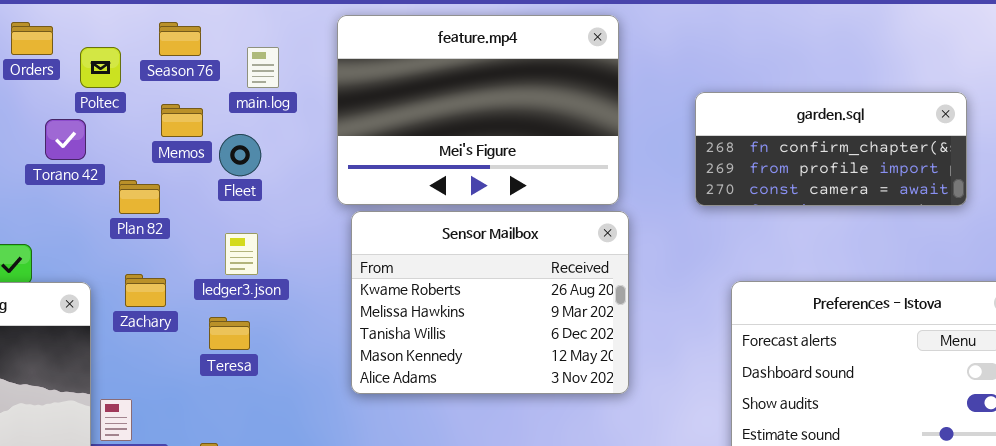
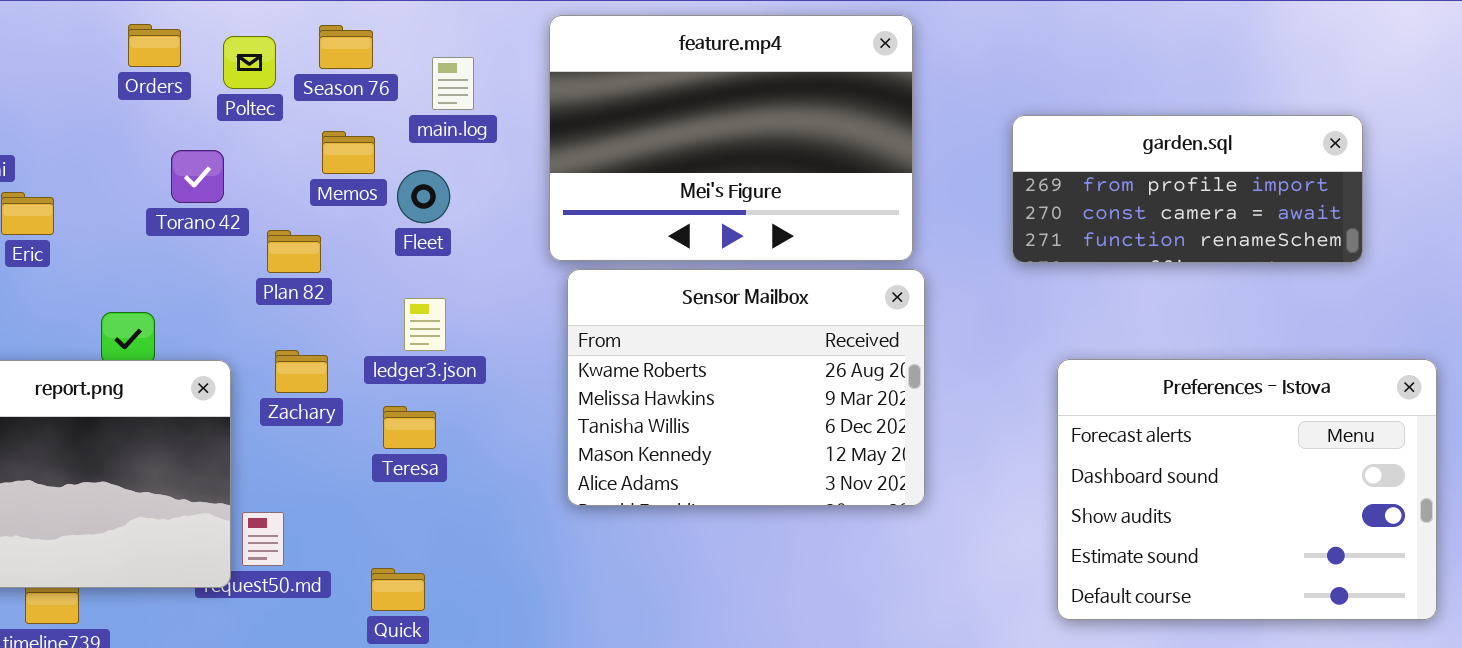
Poltec: [80,47,121,88] -> [223,36,276,89], moved
garden.sql: [695,92,967,206] -> [1012,115,1363,263], scrolled down 1 row

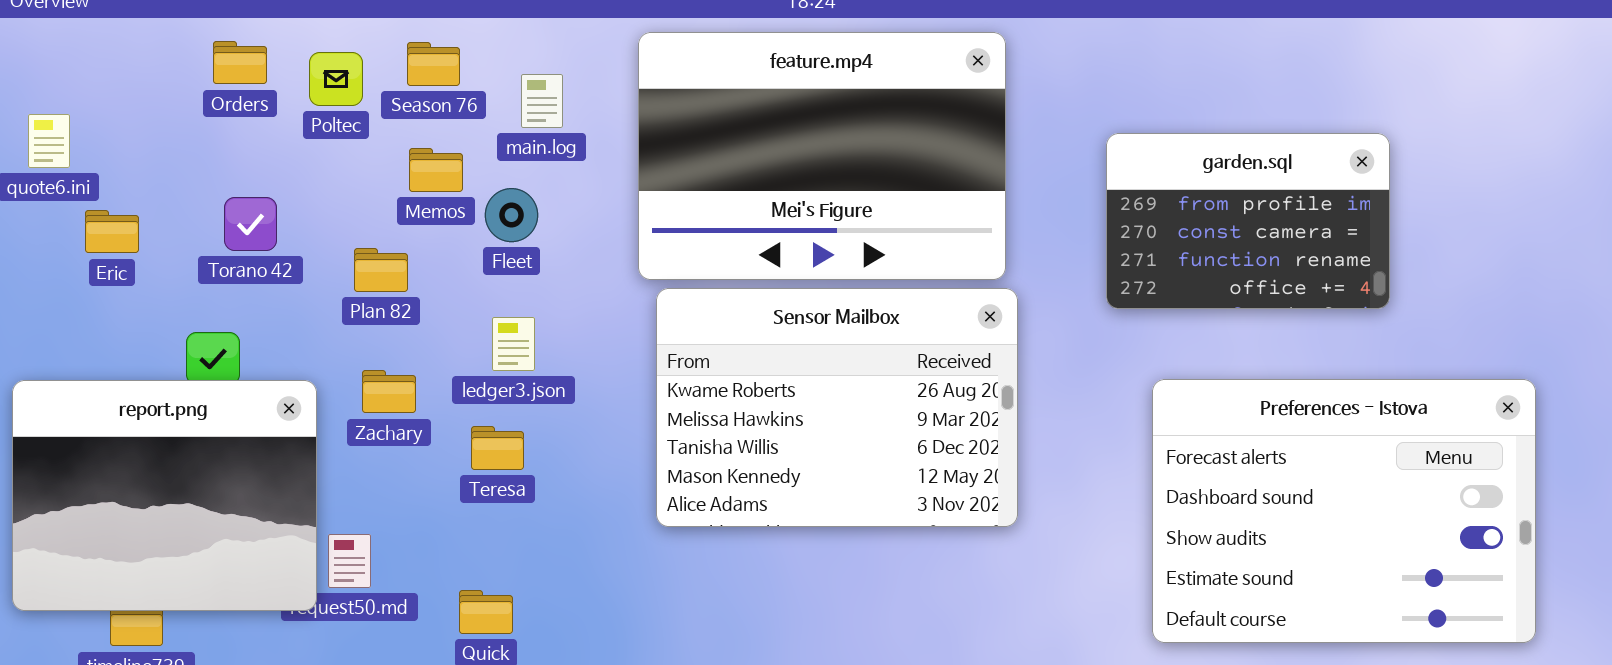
garden.sql: [1012,115,1363,263] -> [1106,133,1390,309], resized
Torano 42: [171,150,224,203] -> [224,197,277,251], moved

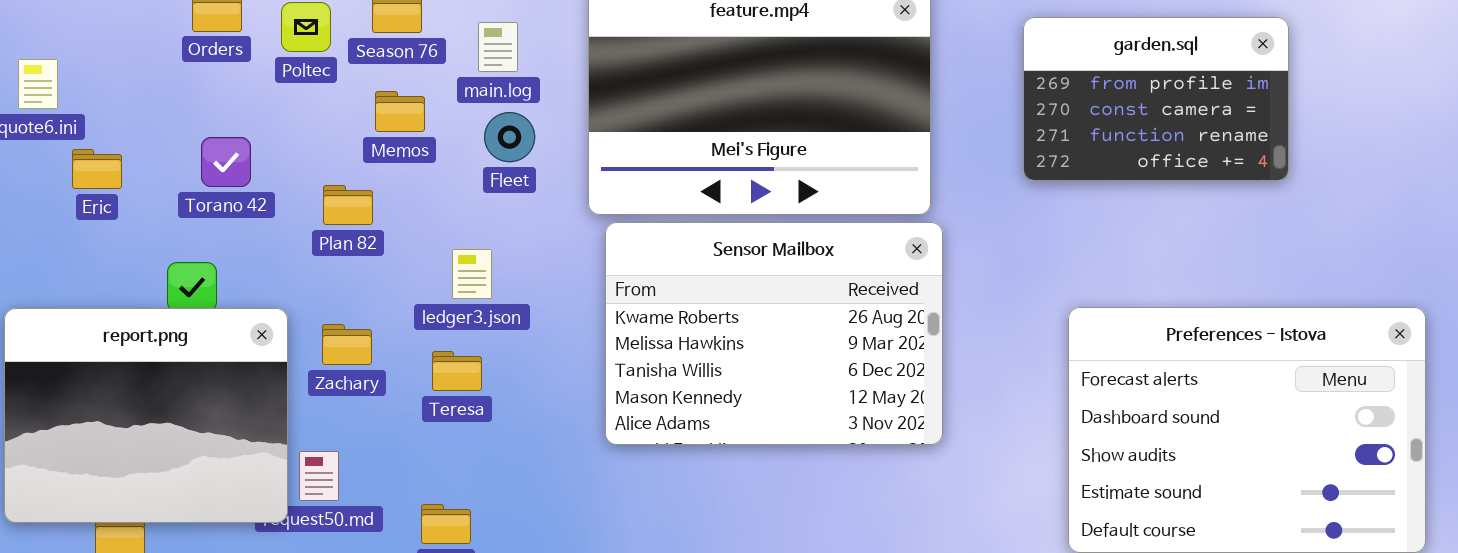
garden.sql: [1106,133,1390,309] -> [1023,17,1289,181], moved
Fleet: [485,188,538,242] -> [484,112,535,162], moved
Zachary: [362,370,416,413] -> [322,324,372,365], moved

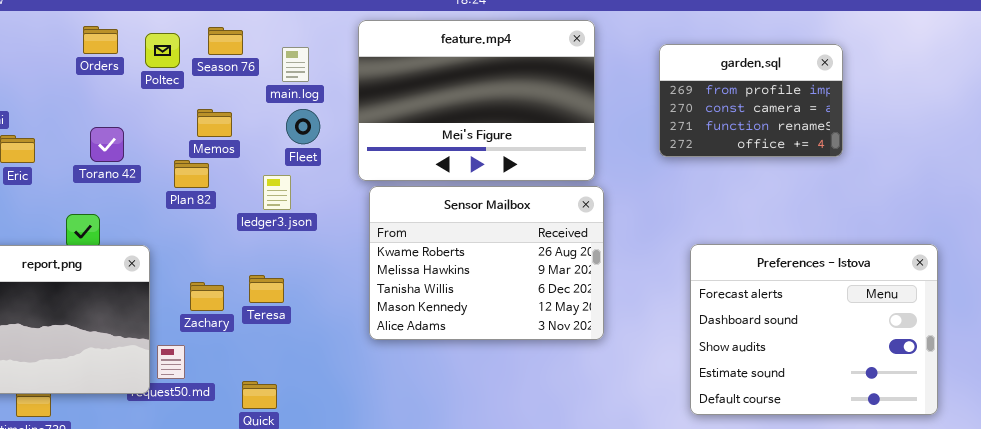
Memos: [375,91,425,132] -> [197,109,232,137], moved
ledger3.json: [452,249,492,299] -> [263,175,291,210], moved
Zachary: [322,324,372,365] -> [190,282,224,311], moved

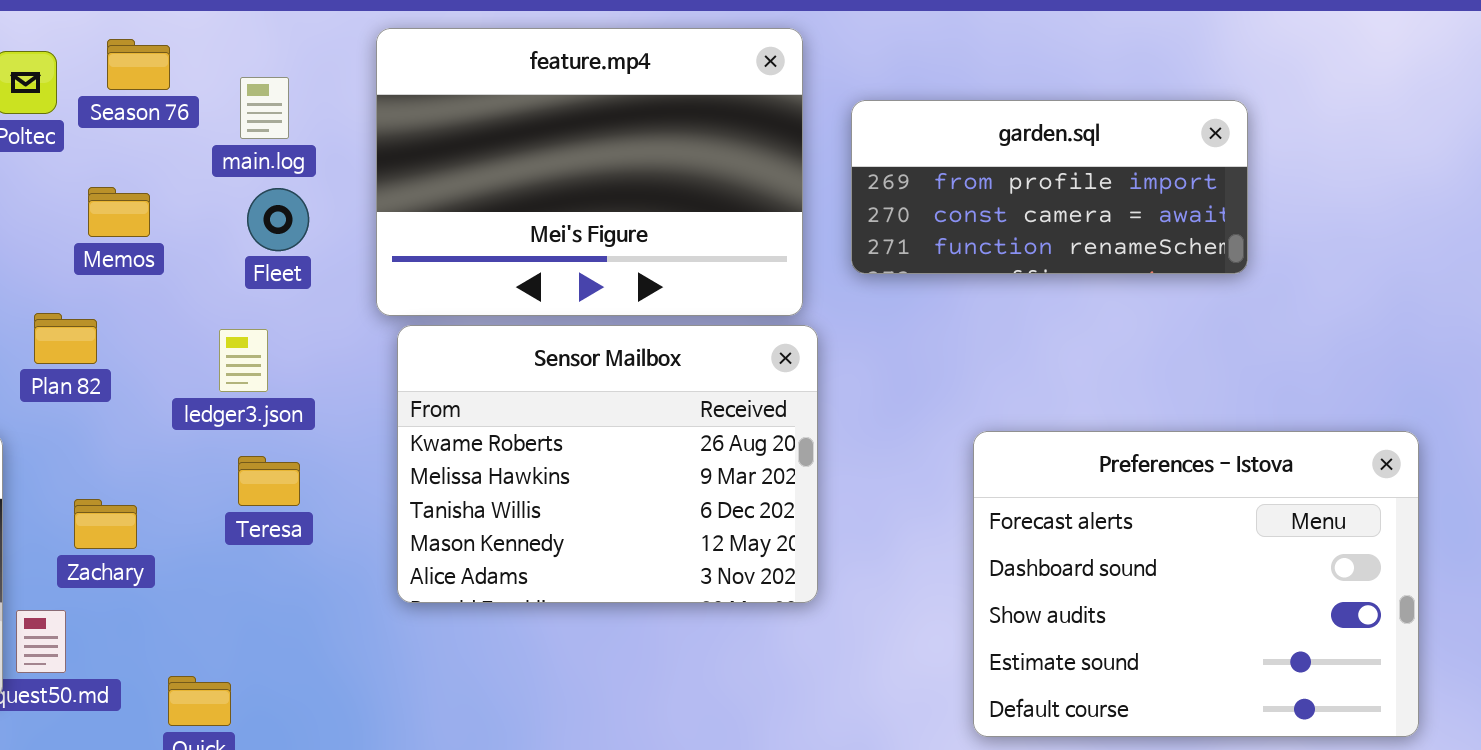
garden.sql: [659,44,843,157] -> [851,100,1248,274], resized
Plan 82: [174,160,209,188] -> [34,313,97,364], moved
ledger3.json: [263,175,291,210] -> [219,329,268,392], moved
Teresa: [249,275,284,303] -> [238,456,300,506], moved

